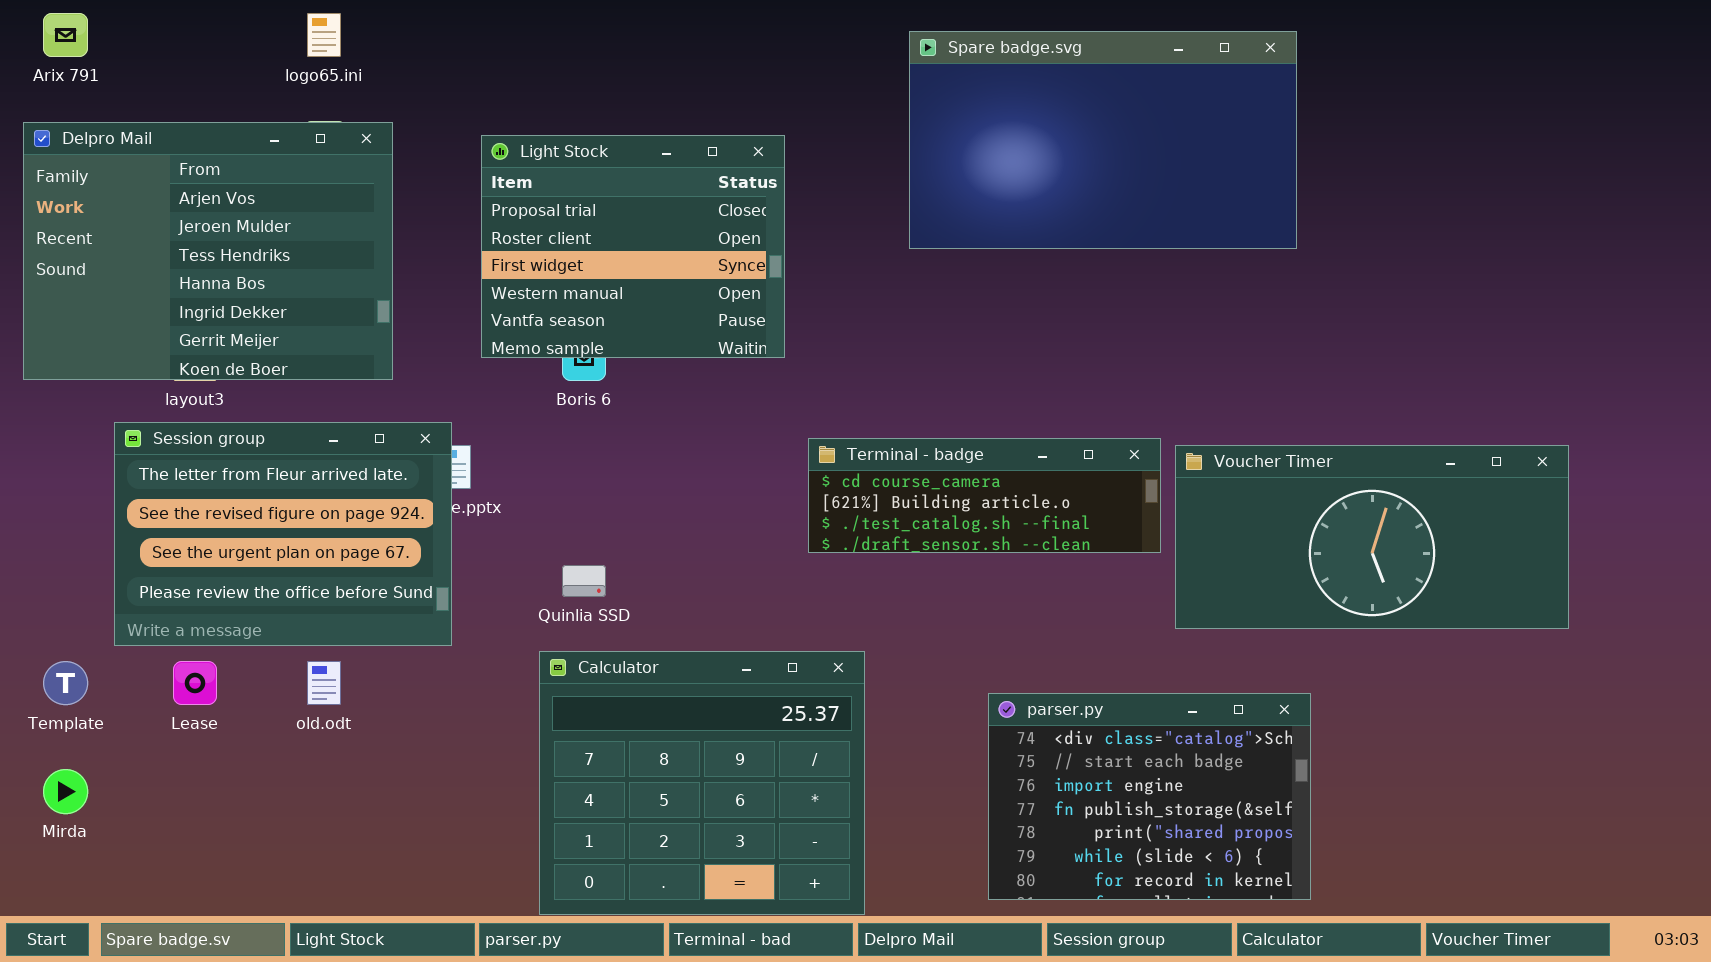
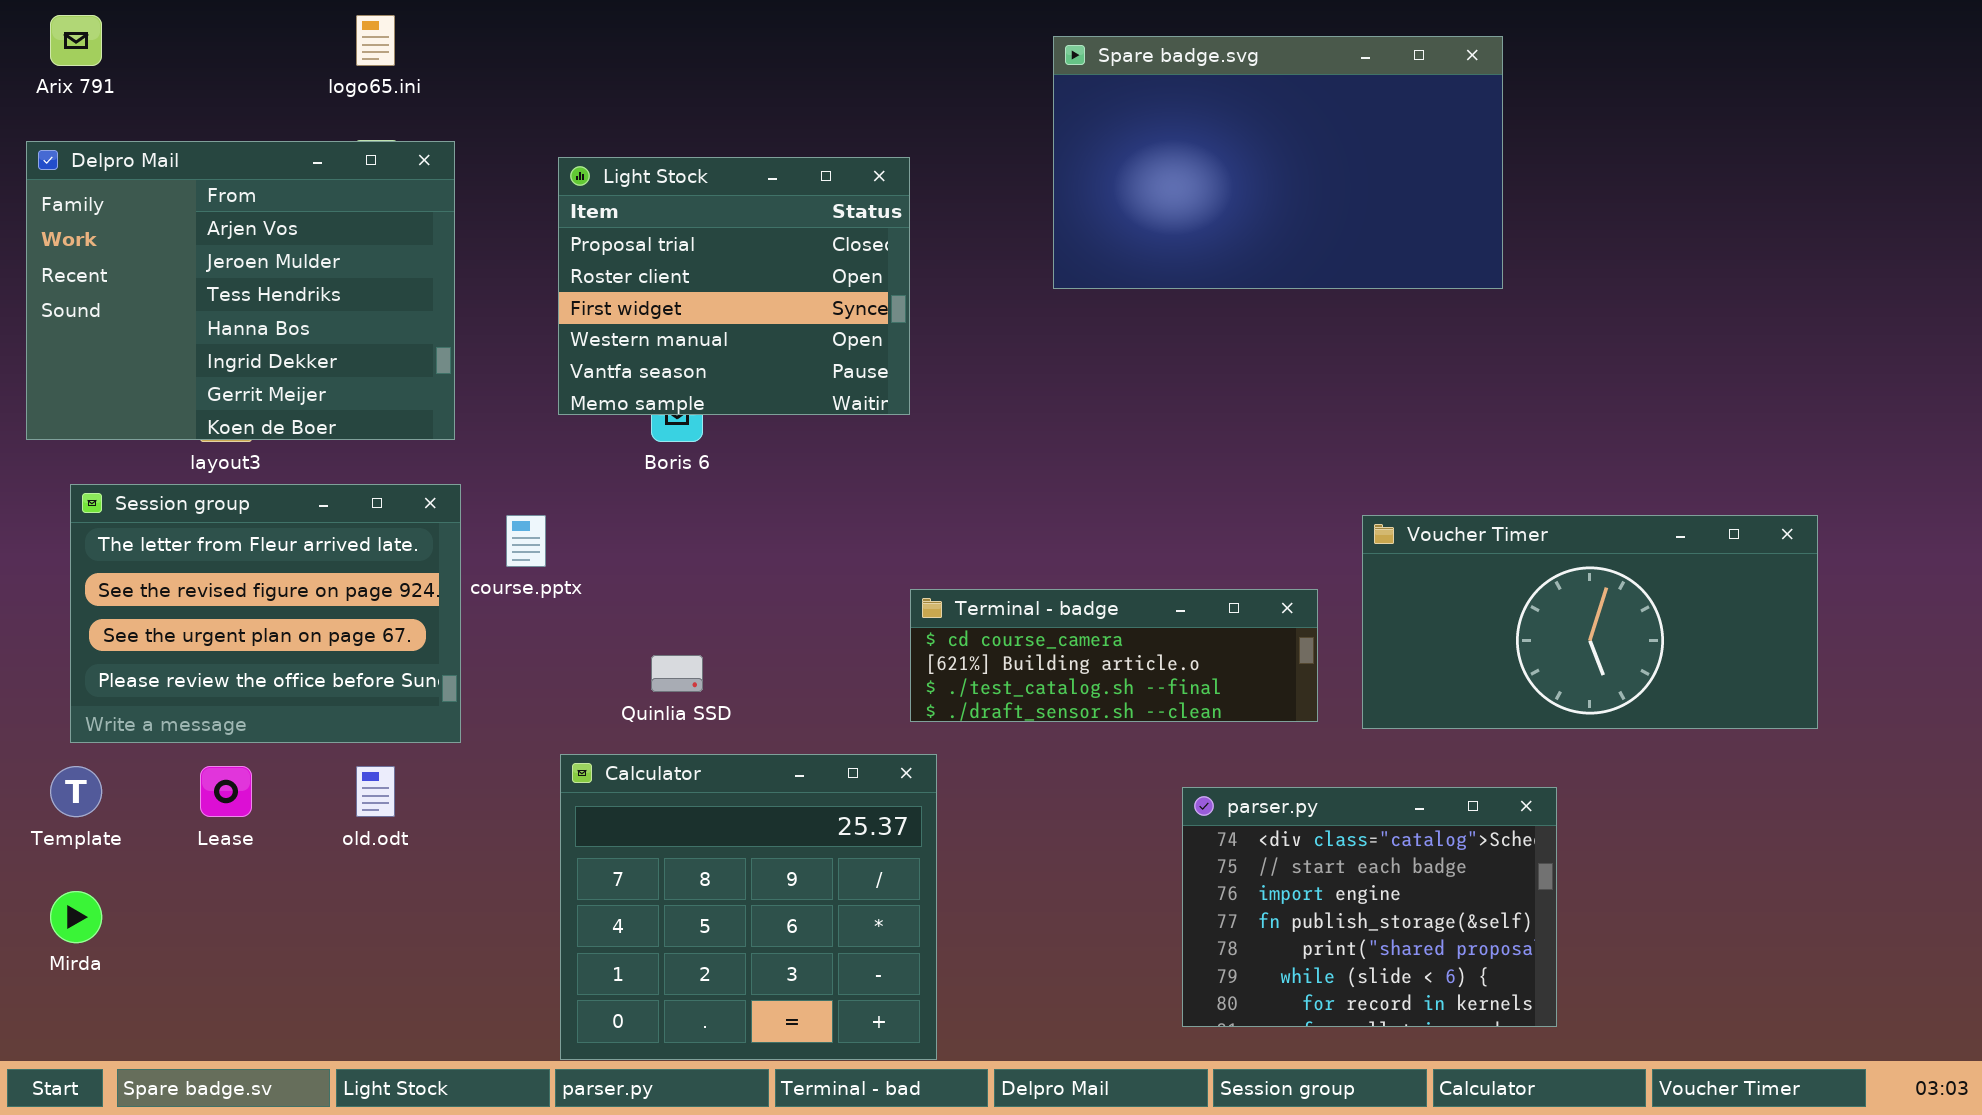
Session group: [114,422,452,646] -> [70,484,461,743], moved
Terminal - badge: [808,438,1161,553] -> [910,589,1318,722], moved
Calculator: [539,651,865,915] -> [560,754,937,1060], moved
parser.py: [988,693,1311,900] -> [1182,787,1557,1027], moved

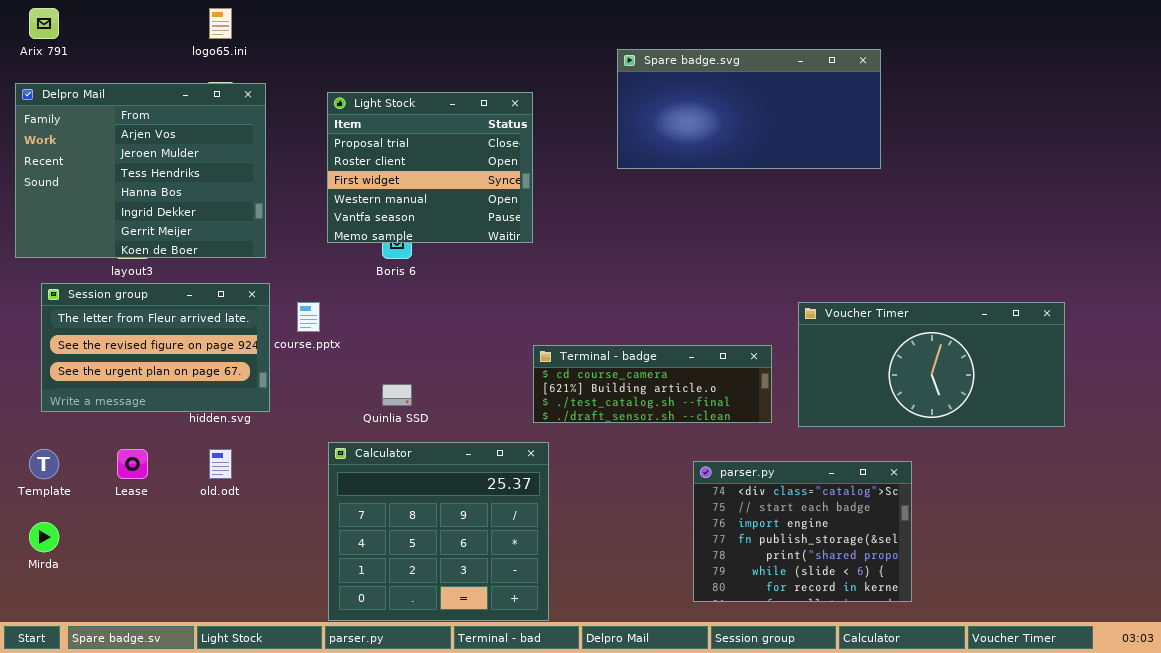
Spare badge.svg: [1053,36,1503,289] -> [617,49,881,169], resized
Session group: [70,484,461,743] -> [41,283,270,412], resized

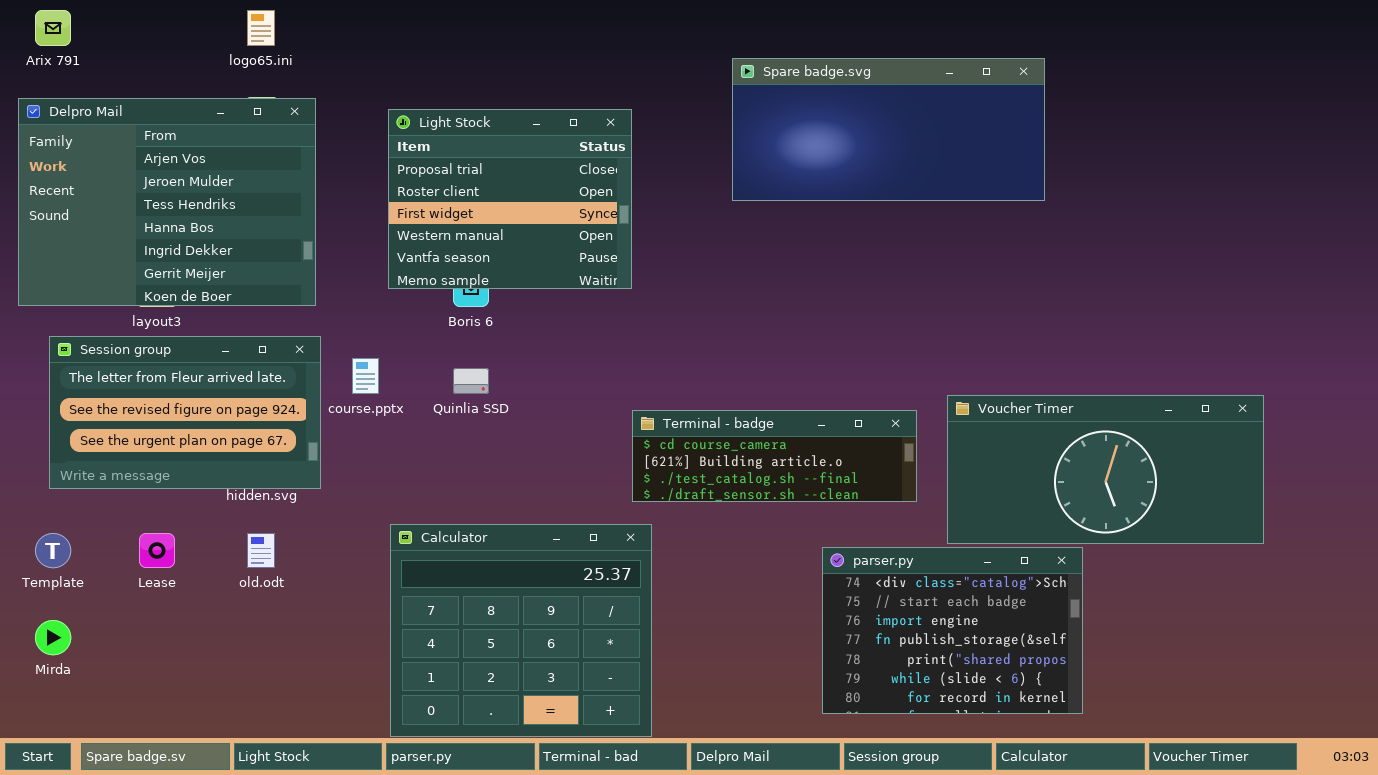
Voucher Timer: [798,302,1065,427] -> [947,395,1264,544], moved
Quinlia SSD: [382,384,412,406] -> [453,368,489,394], moved

